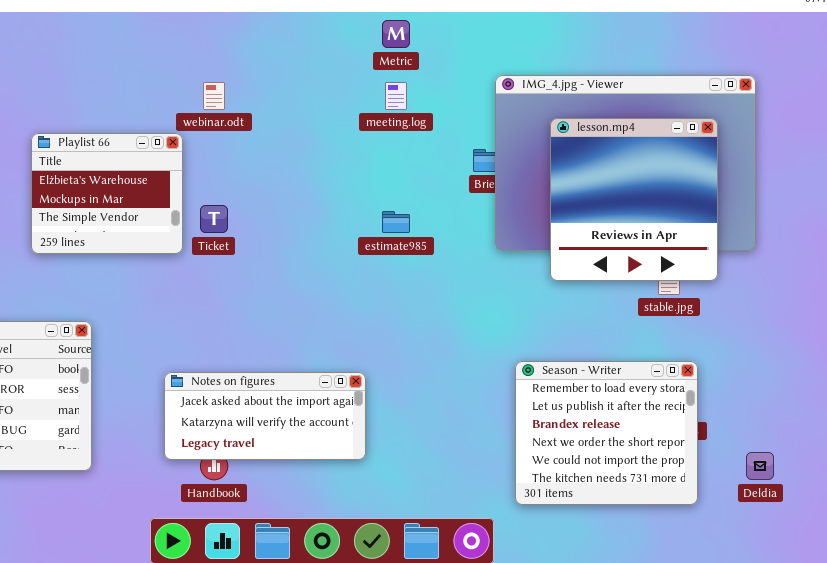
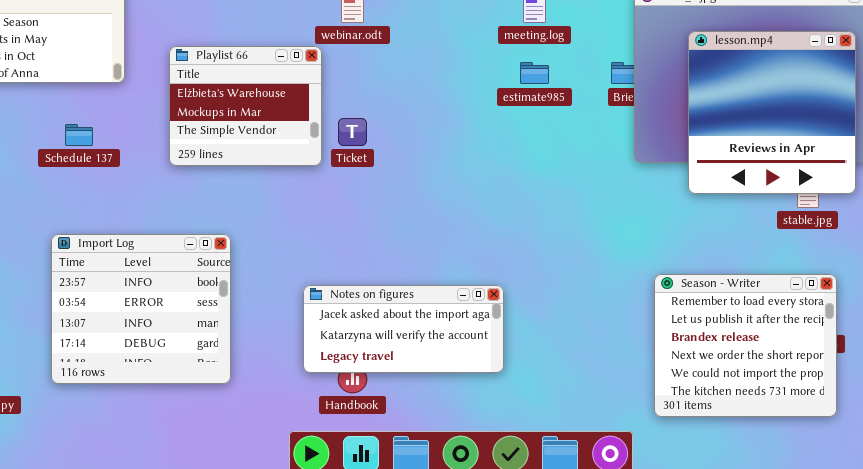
estimate985: [382,211,410,233] -> [520,62,549,84], moved

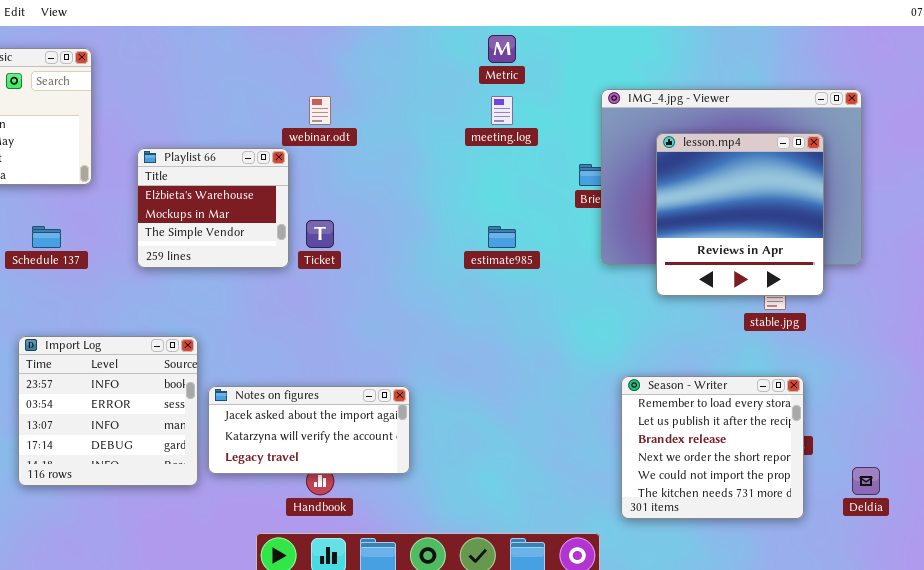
estimate985: [520,62,549,84] -> [488,226,516,248], moved
Notes on figures: [303,285,504,373] -> [208,386,410,474], moved

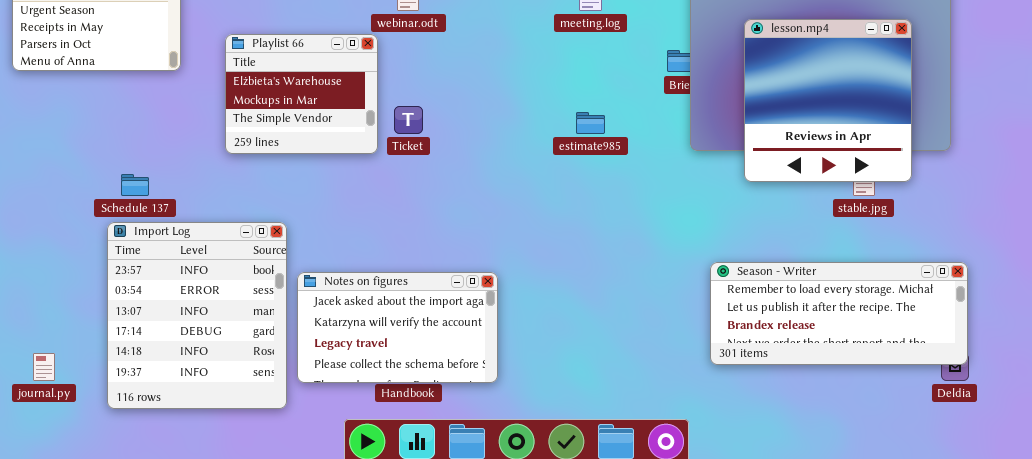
Schedule 137: [32,226,61,248] -> [121,174,149,196], moved
Import Log: [18,336,198,486] -> [107,222,287,409], resized
Season - Writer: [621,376,804,519] -> [710,262,968,365], resized
Notes on figures: [208,386,410,474] -> [297,272,498,383], resized

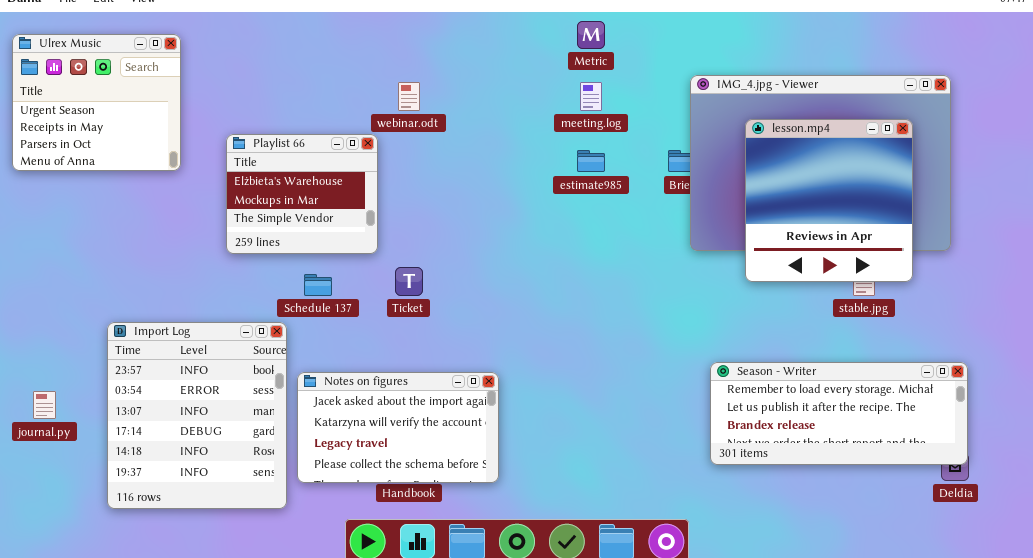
Ticket: [394,106,423,134] -> [395,267,423,296], moved
estimate985: [576,112,605,134] -> [577,150,605,172], moved
Schedule 137: [121,174,149,196] -> [304,274,332,296], moved
journal.py: [33,353,55,381] -> [33,391,56,419], moved

